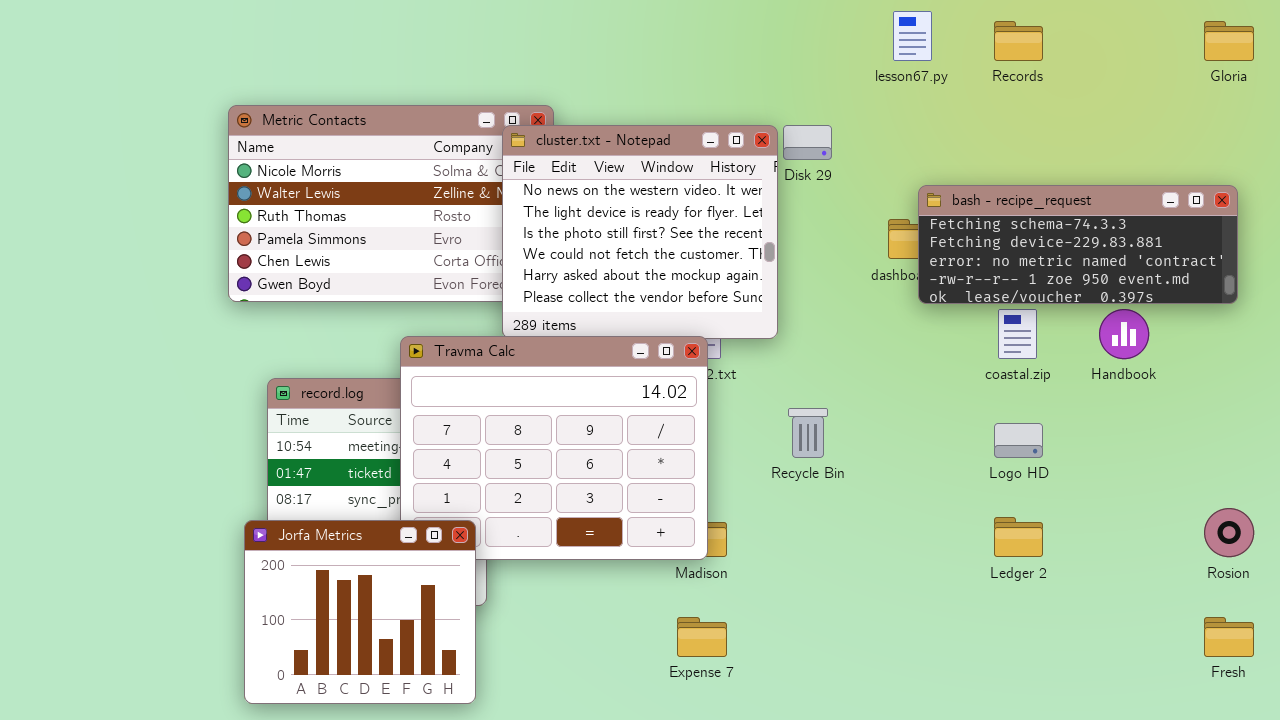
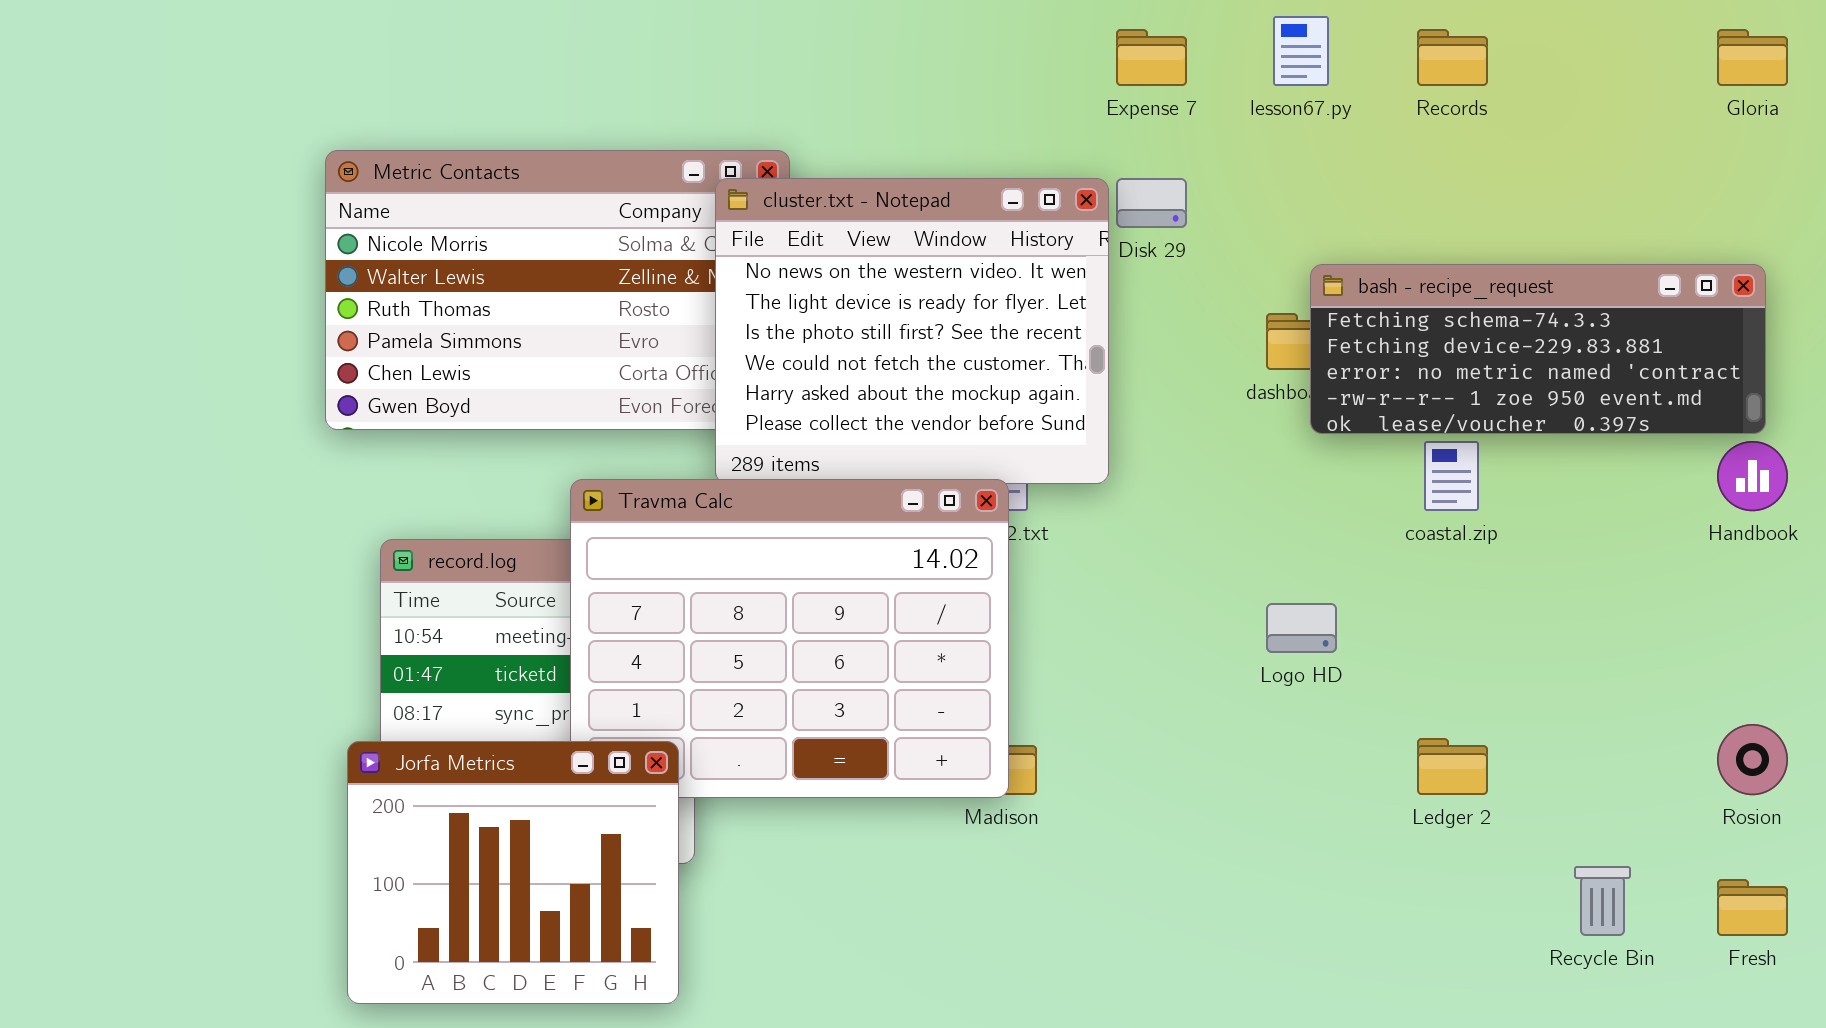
Handbook: [1099,309,1149,359] -> [1717,441,1788,511], moved
Recycle Bin: [788,408,828,458] -> [1574,866,1631,936], moved
Logo HD: [994,423,1043,458] -> [1266,603,1337,653], moved
Expense 7: [677,617,727,657] -> [1116,29,1187,86], moved

